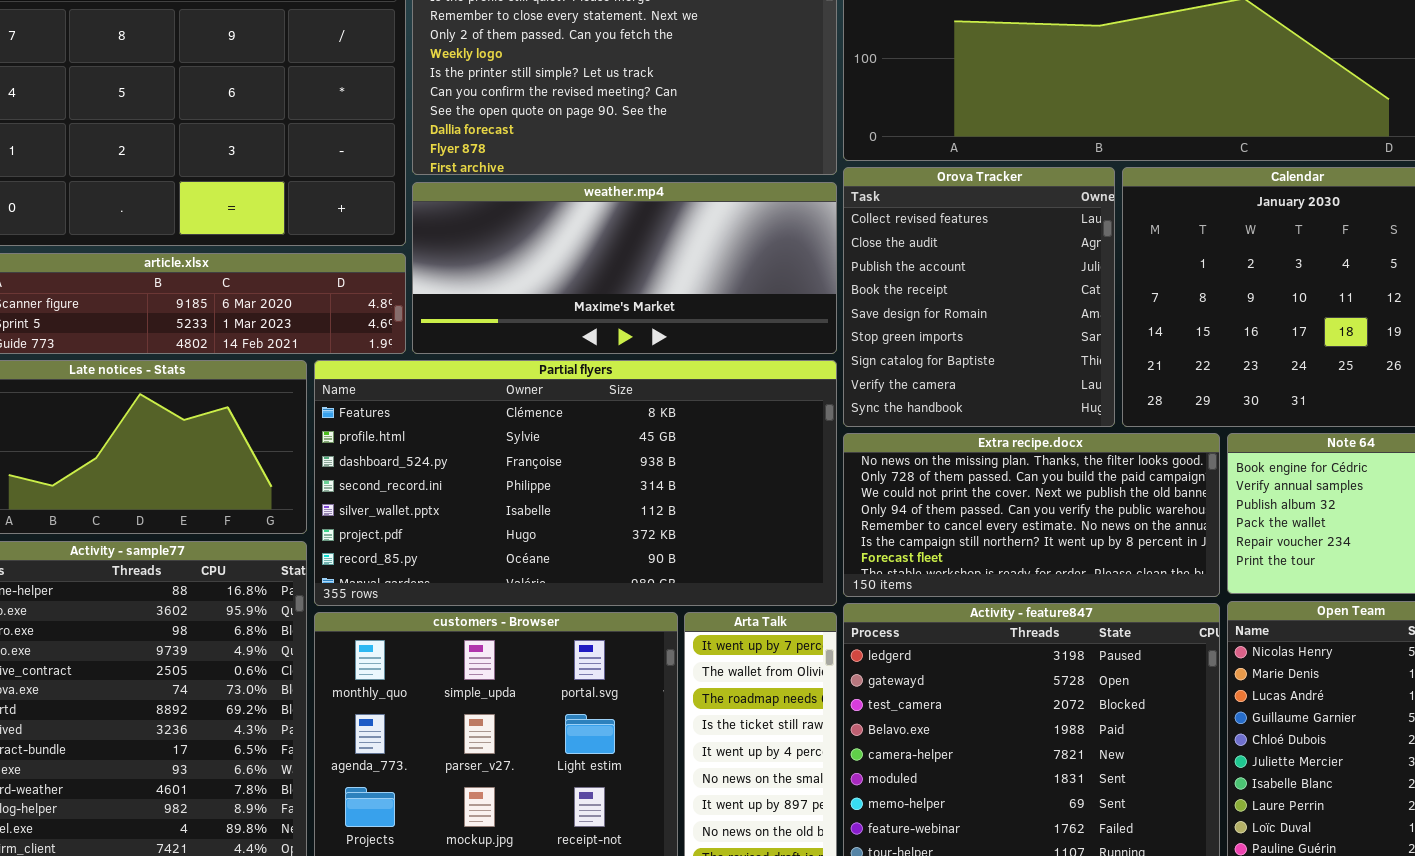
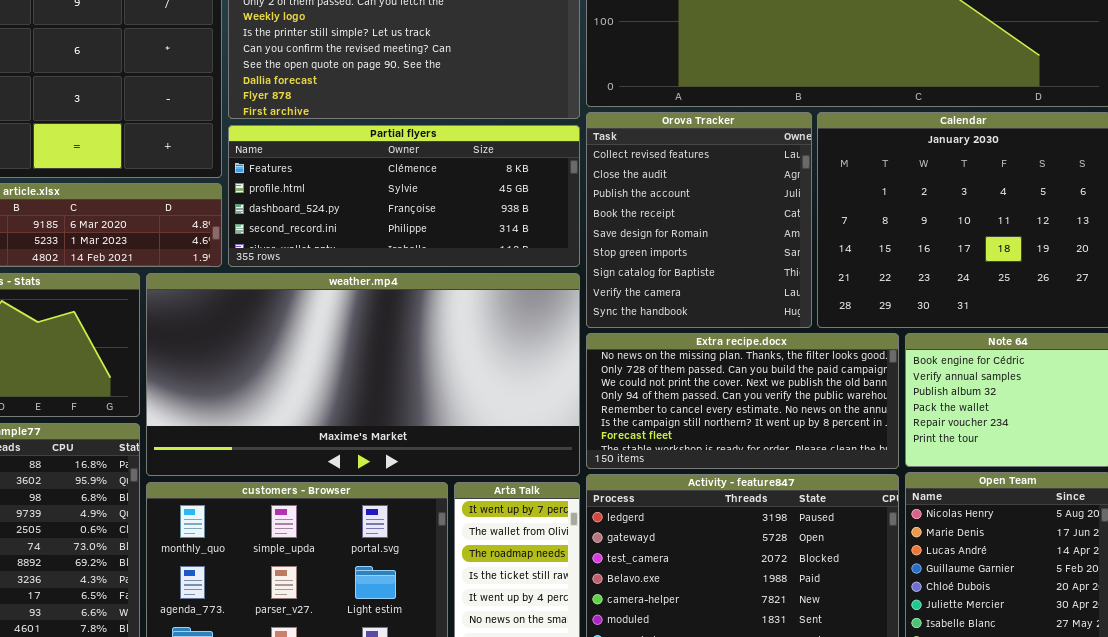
weather.mp4: [412,182,837,354] -> [146,273,580,476], moved, resized
Partial flyers: [314,360,837,606] -> [228,125,580,267], moved, resized

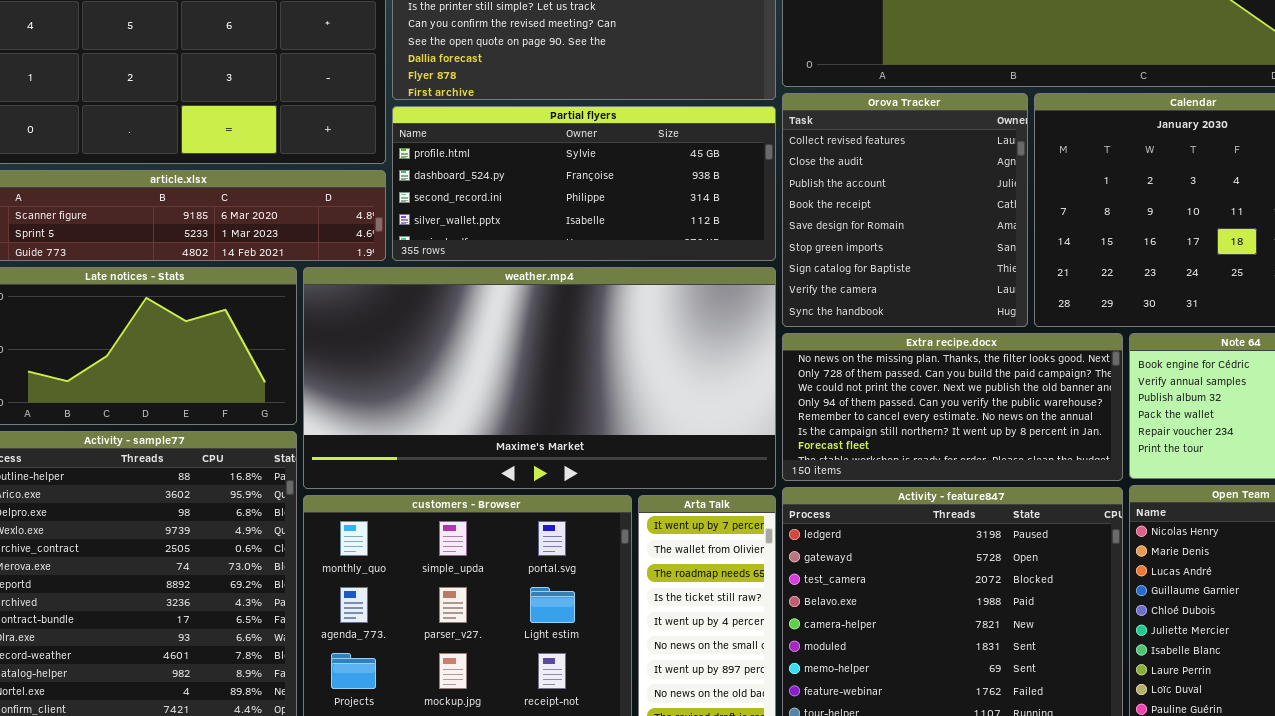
Partial flyers: [228,125,580,267] -> [392,106,776,261], scrolled down 1 row

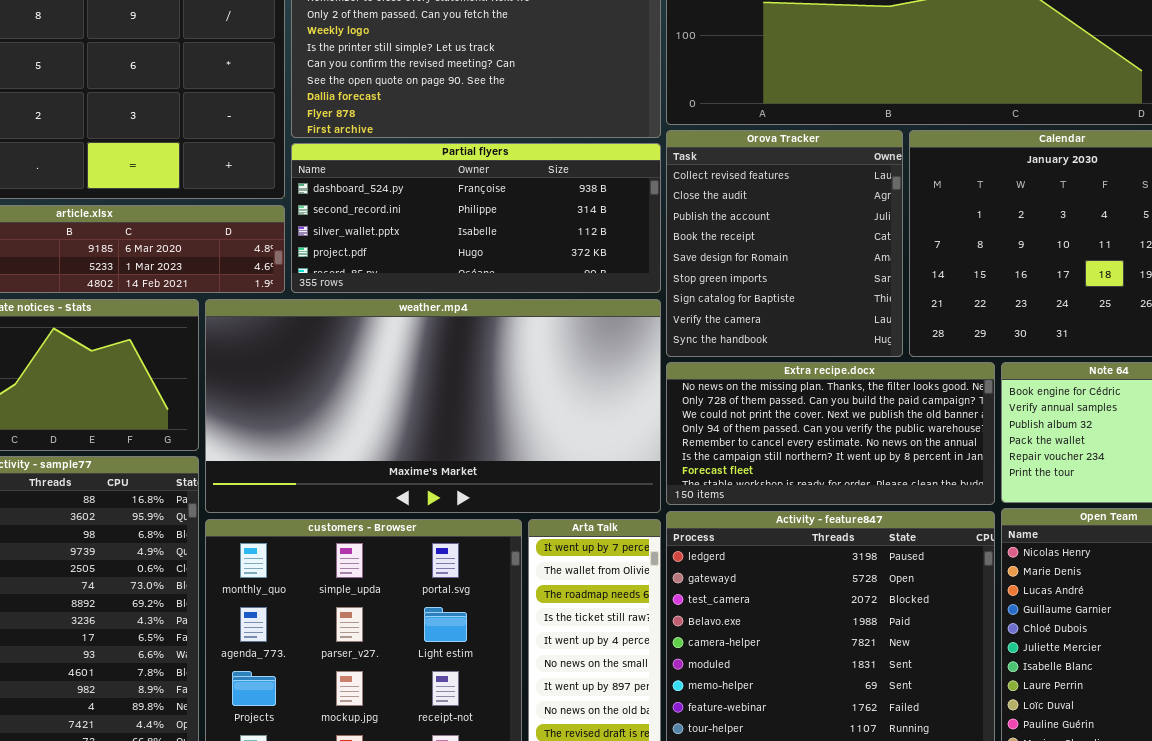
Partial flyers: [392,106,776,261] -> [291,143,661,293], scrolled down 1 row

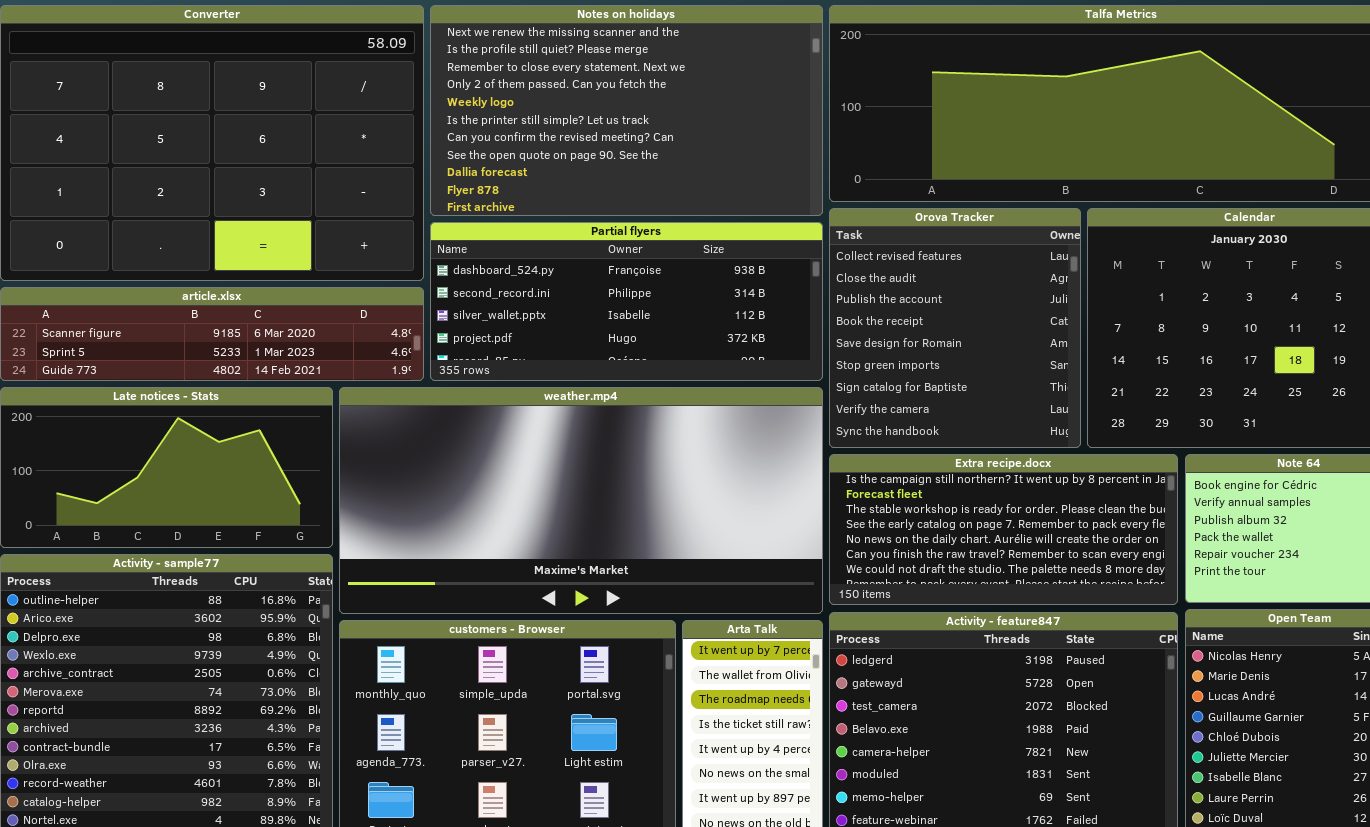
Extra recipe.docx: [666,362,995,505] -> [829,454,1178,605], scrolled down 5 rows

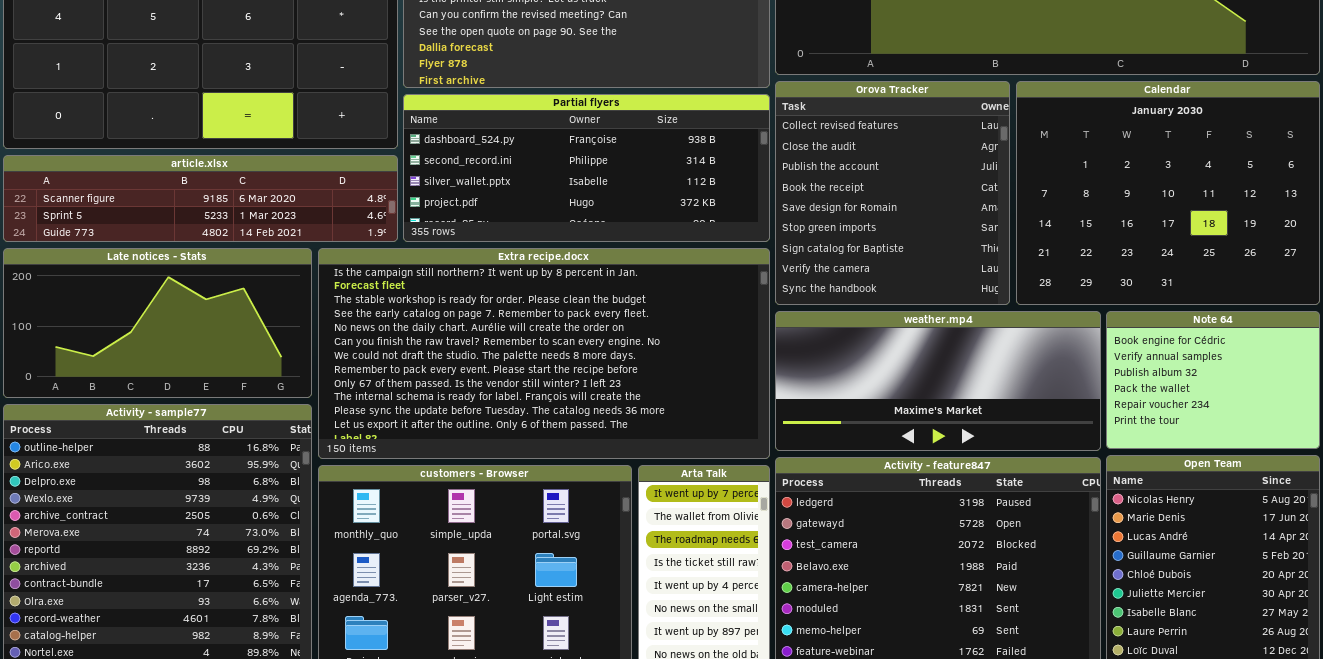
weather.mp4: [339,387,823,614] -> [775,311,1101,451], moved, resized
Extra recipe.docx: [829,454,1178,605] -> [318,248,770,459], moved, resized

